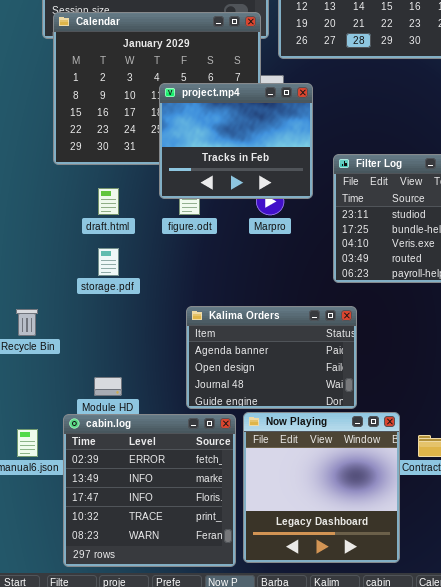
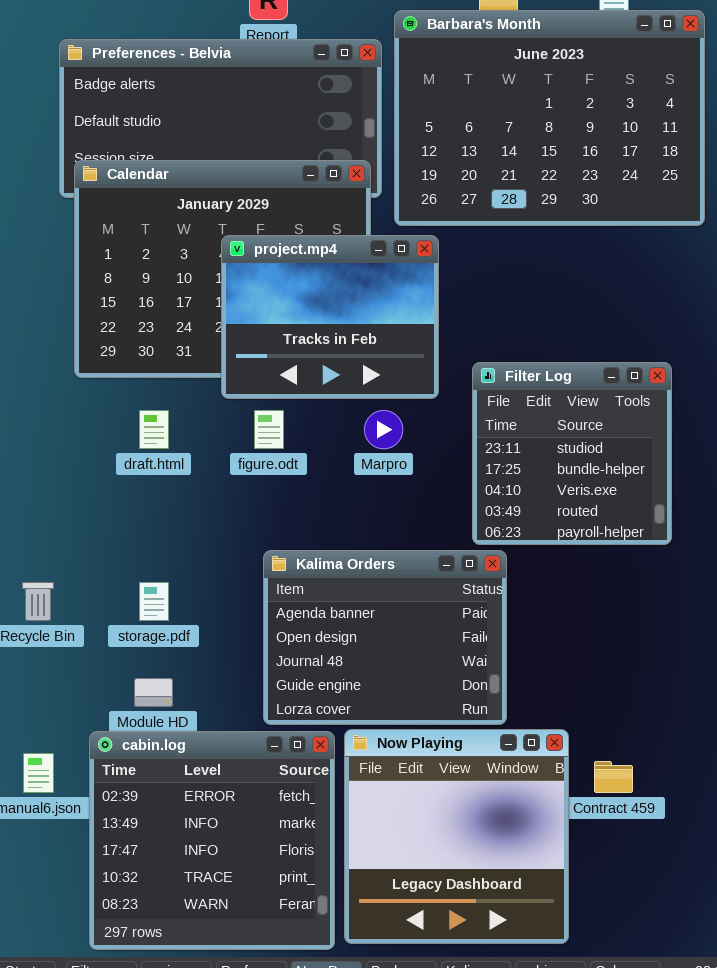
project.mp4: [159,83,313,199] -> [221,235,439,399], moved
storage.pdf: [98,248,119,276] -> [139,582,169,621], moved
Kalima Orders: [186,306,357,409] -> [263,550,507,725], resized

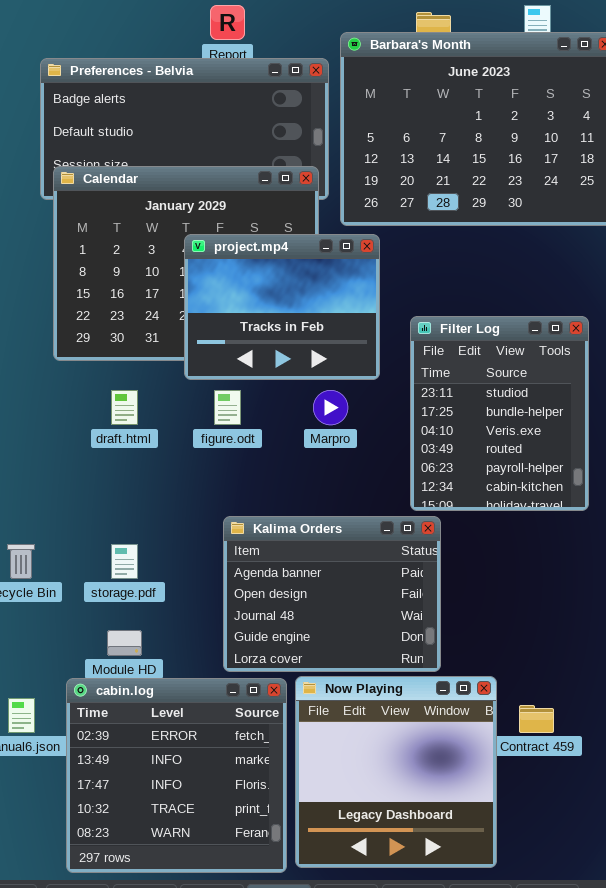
Filter Log: [472,362,672,545] -> [410,316,589,511], resized

